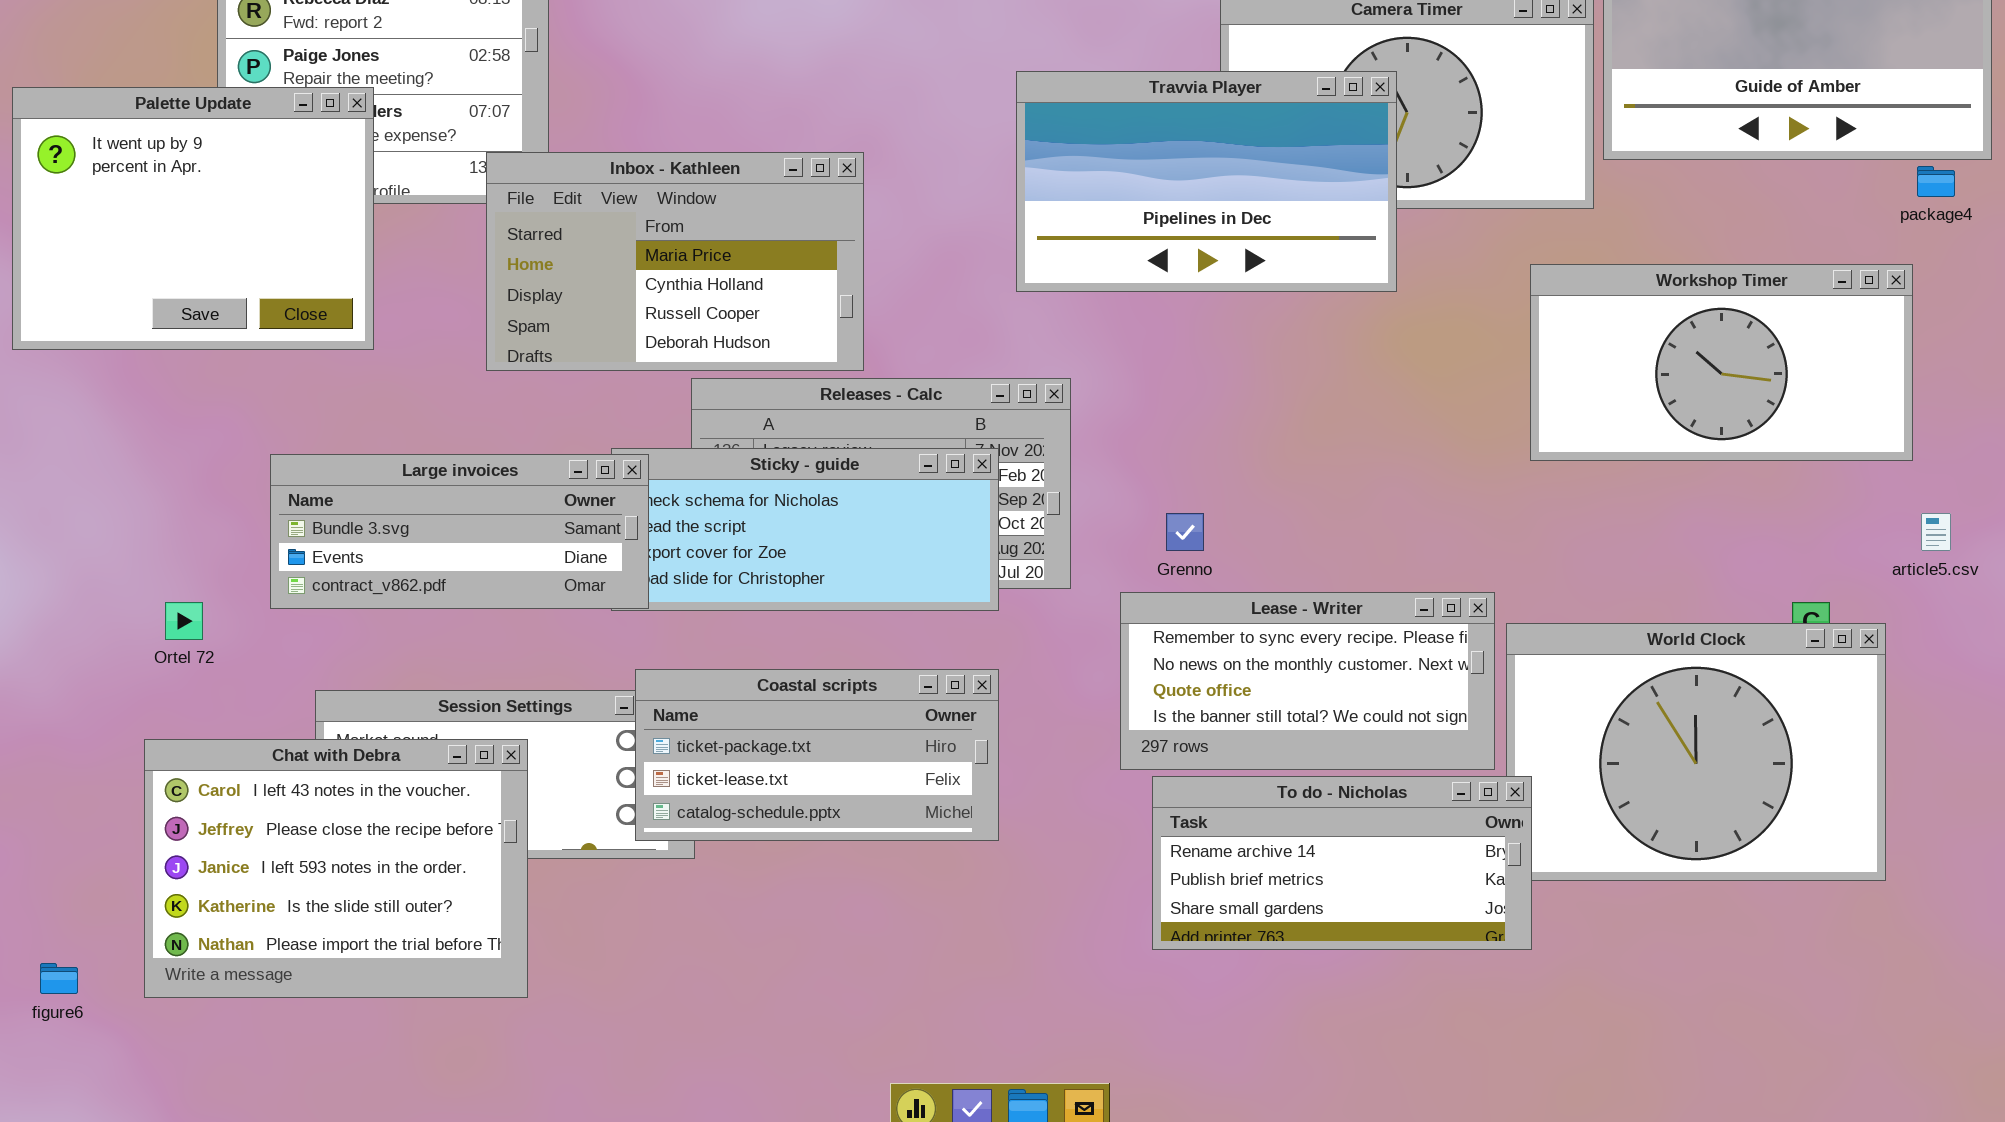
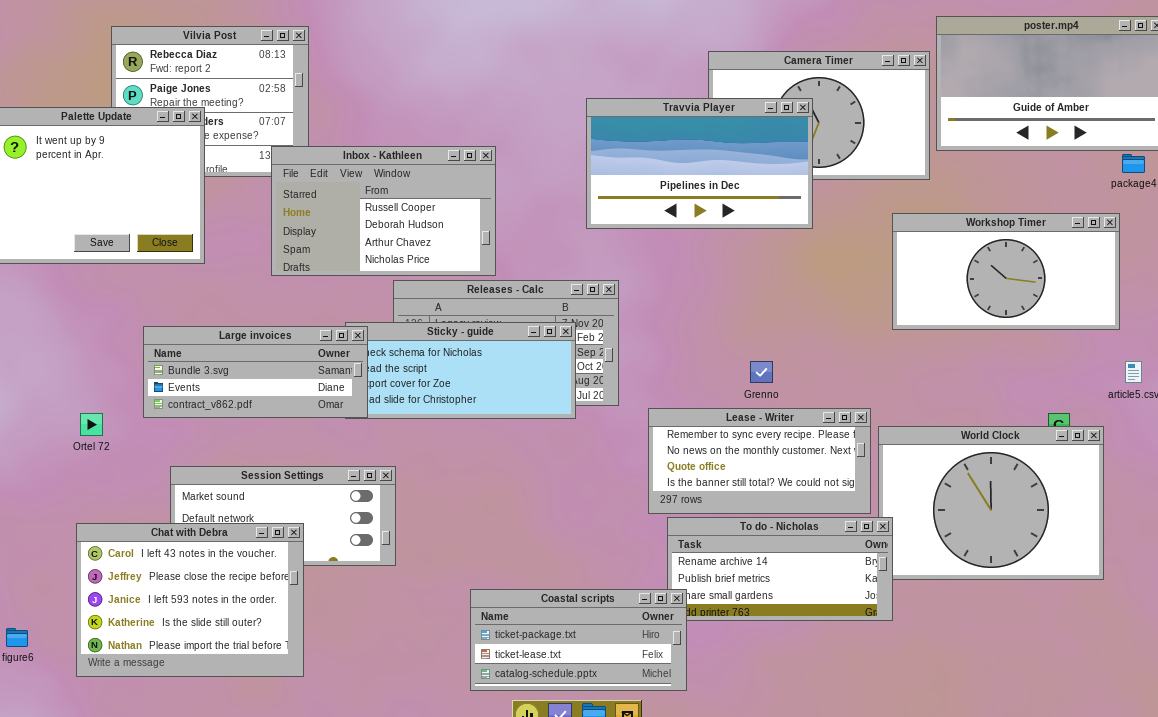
Inbox - Kathleen: [486,152,864,371] -> [271,146,496,276], scrolled down 2 rows
Grenno: [1166,513,1204,551] -> [750,361,773,383], moved
Coastal scripts: [635,669,999,841] -> [470,589,687,691], moved
Chat with Debra: [144,739,528,998] -> [76,523,304,677], moved

